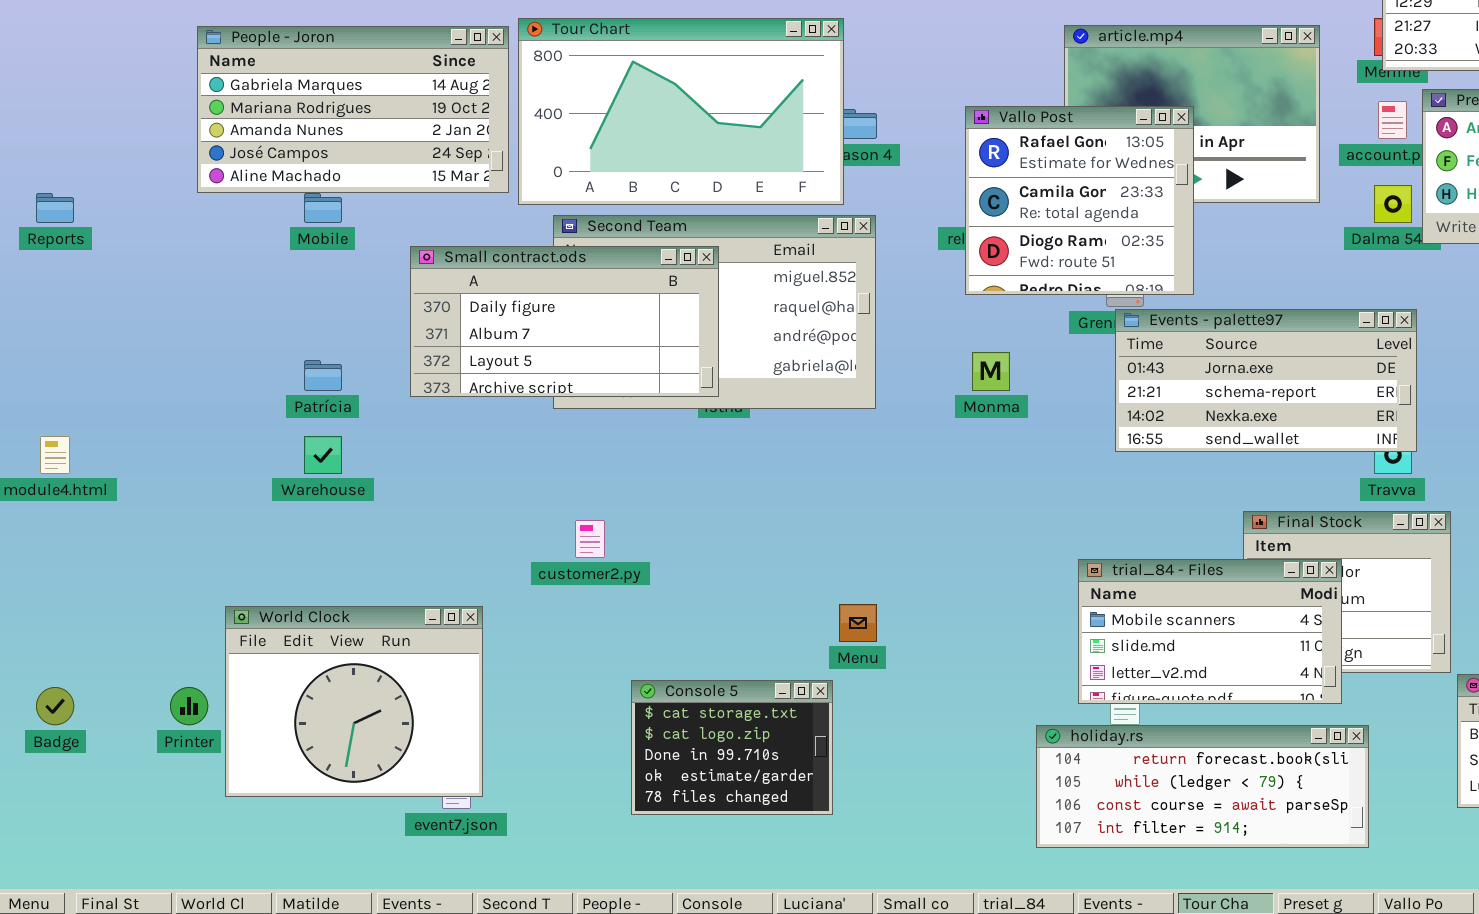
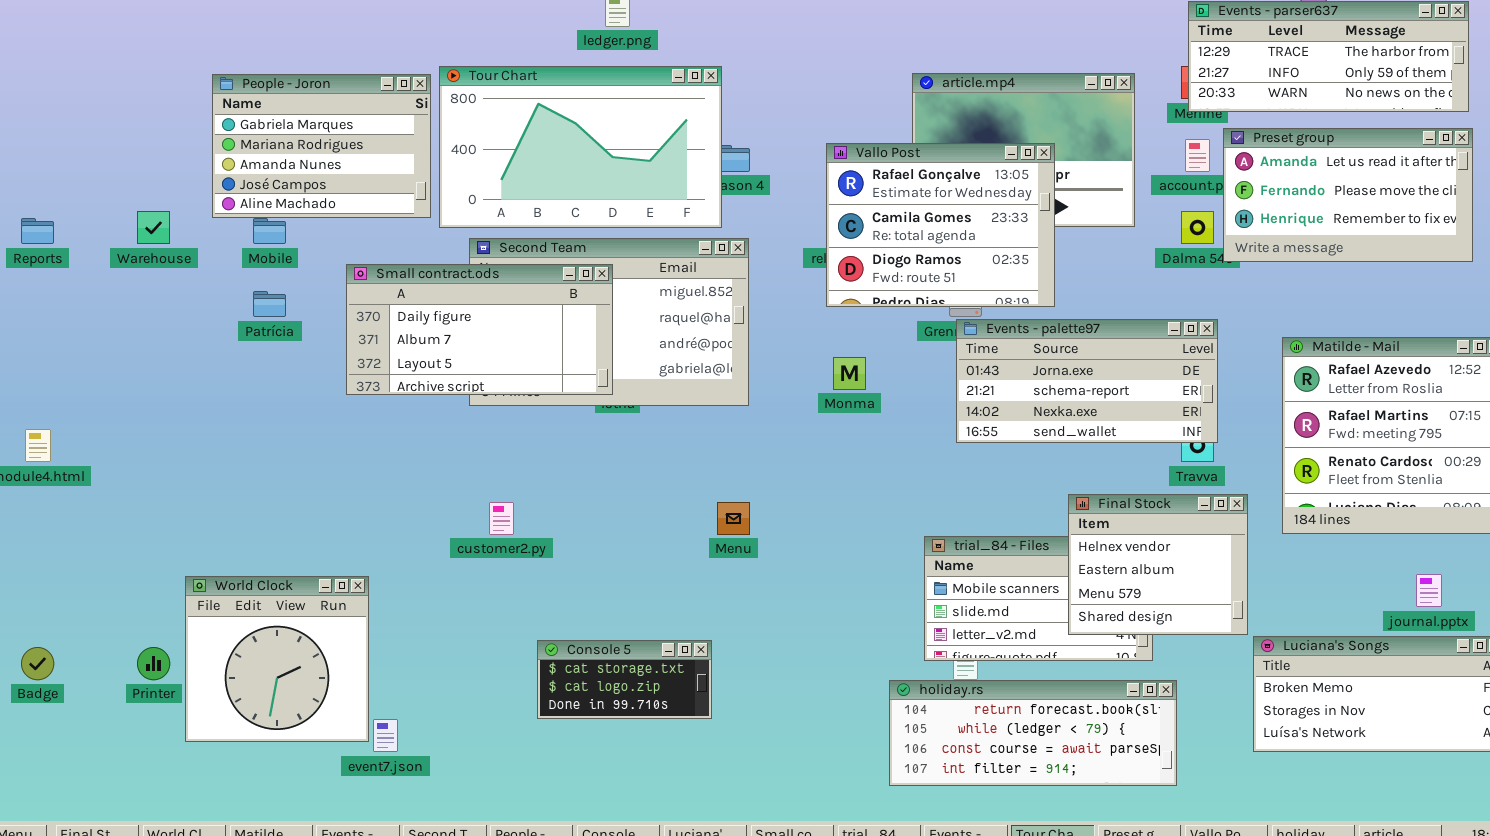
People - Joron: [197,26,509,193] -> [212,74,431,218], resized
Vallo Post: [965,106,1194,295] -> [826,143,1055,307], resized
Patrícia: [304,360,342,391] -> [253,291,286,317], moved
Warehouse: [304,436,342,474] -> [137,211,170,244], moved
Final Stock: [1243,511,1451,673] -> [1068,494,1248,635], raised
Menu: [839,604,877,642] -> [717,502,750,535], moved
World Clock: [225,606,483,797] -> [185,576,369,742], resized
Console 5: [631,680,833,815] -> [537,640,712,719], resized

